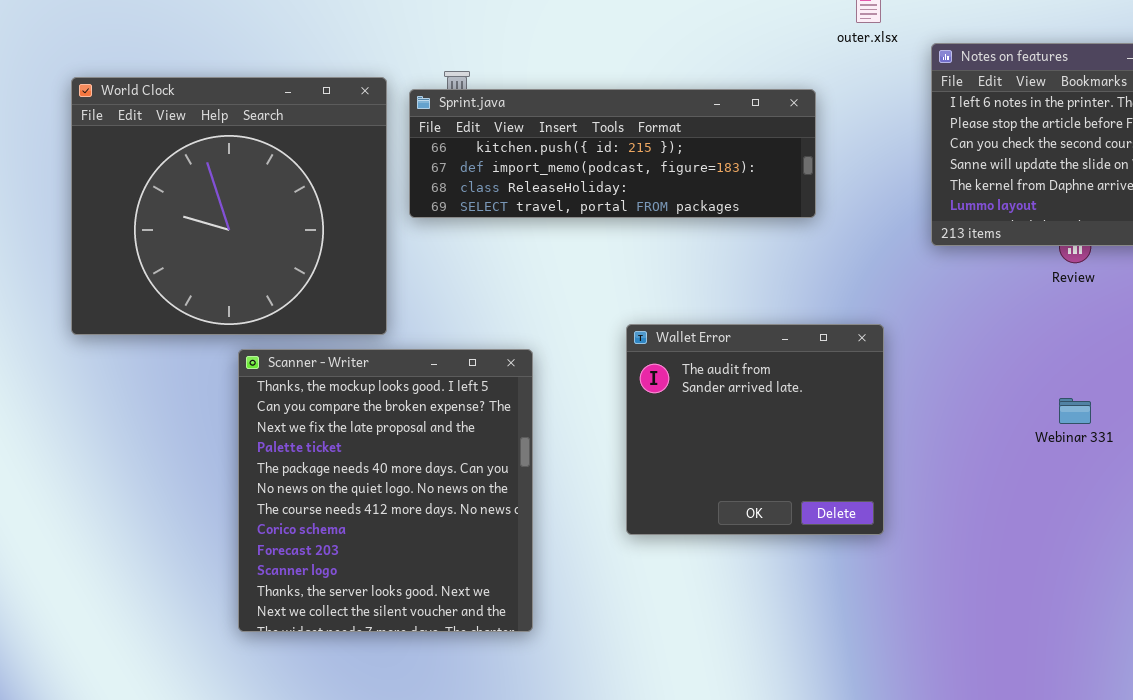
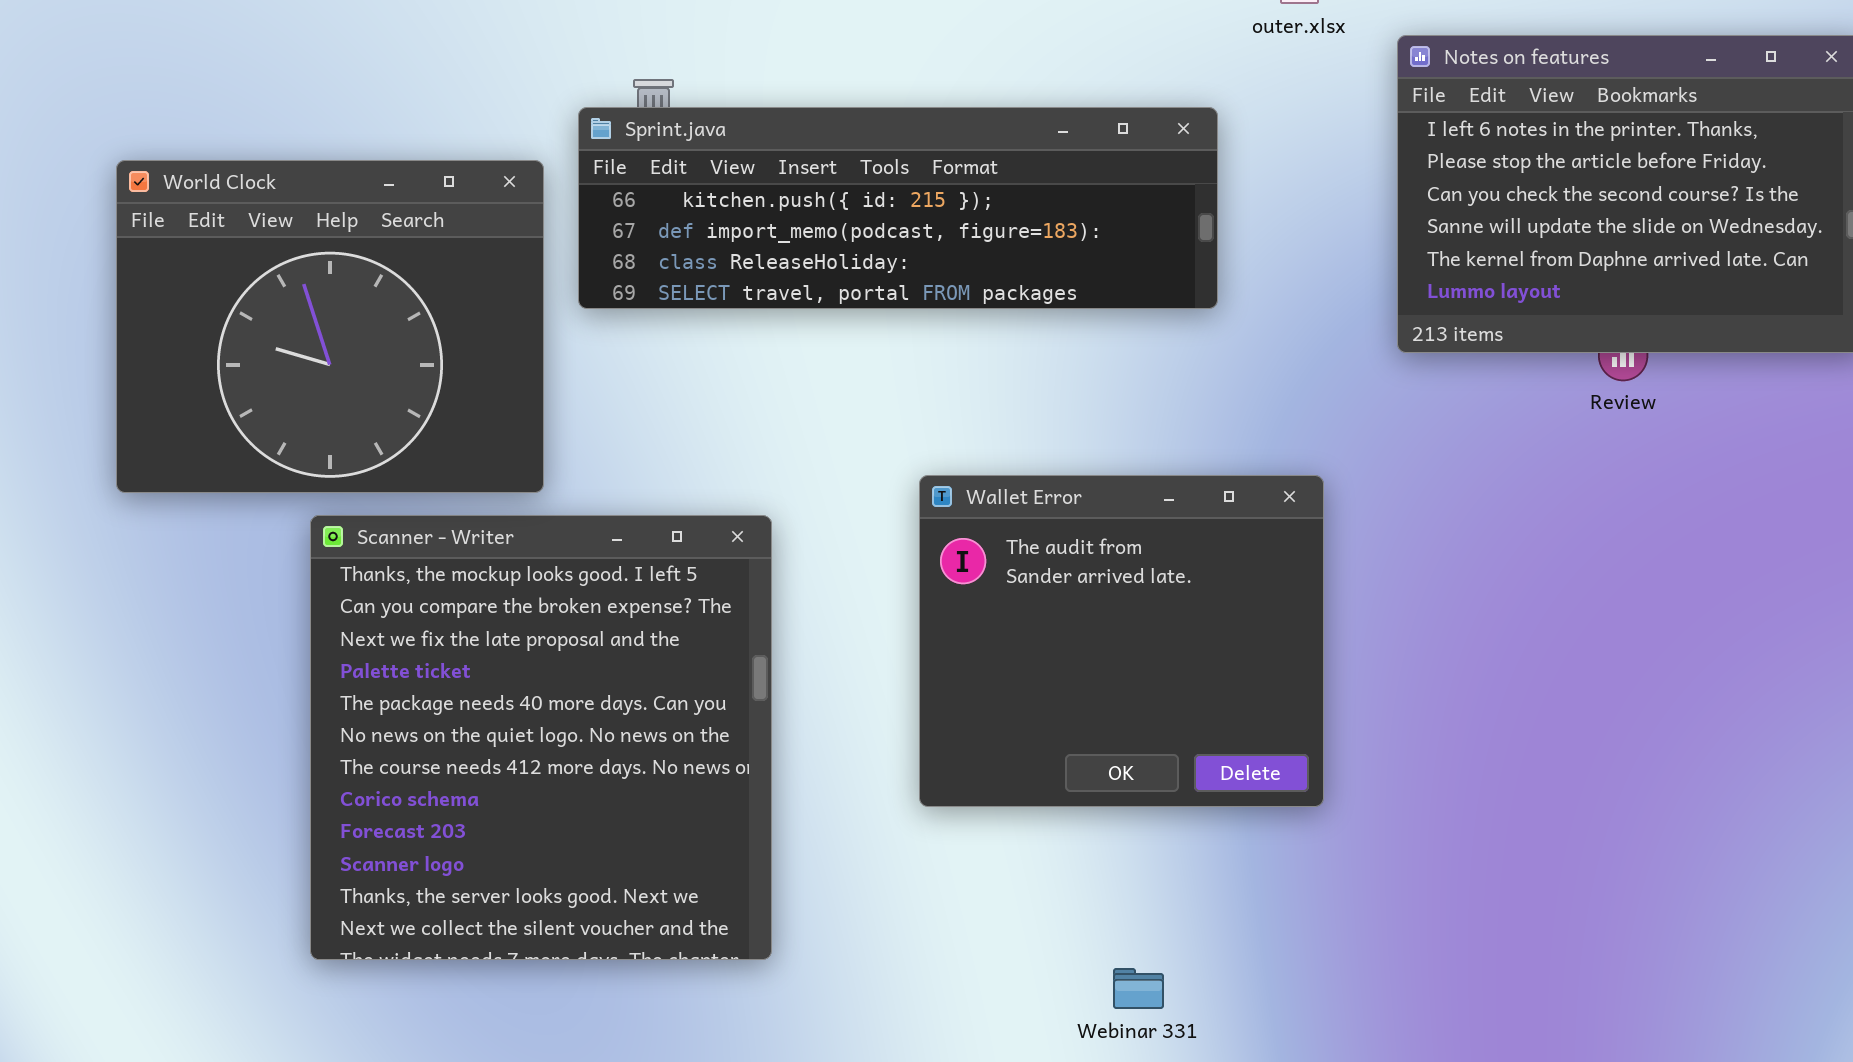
World Clock: [71,77,387,335] -> [116,160,544,493], resized
Webinar 331: [1059,398,1091,424] -> [1113,968,1164,1009], moved

